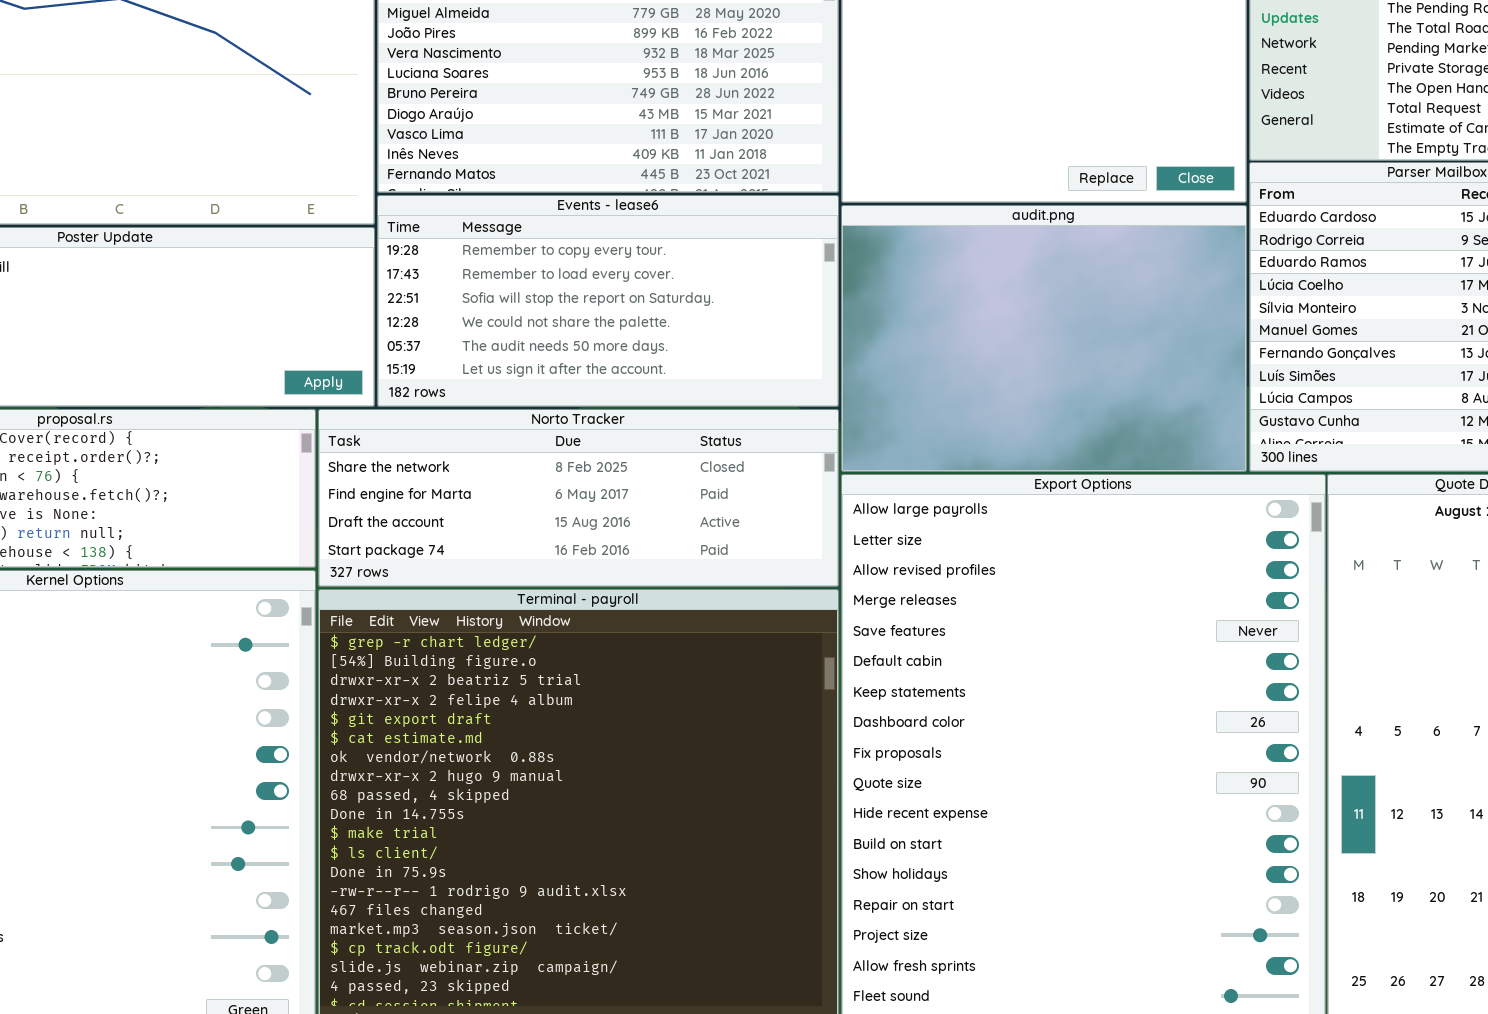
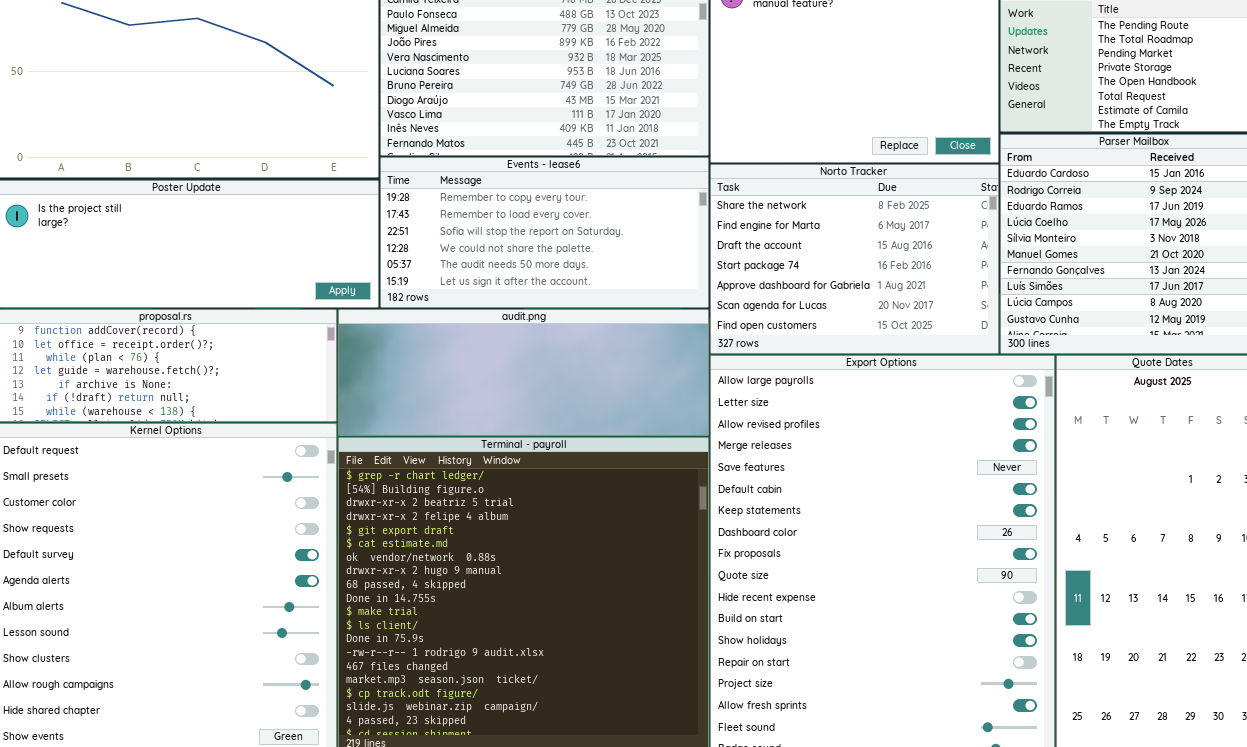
audit.png: [841,205,1247,472] -> [338,309,709,436], moved, resized
Norto Tracker: [318,409,839,587] -> [710,164,999,354], moved, resized

